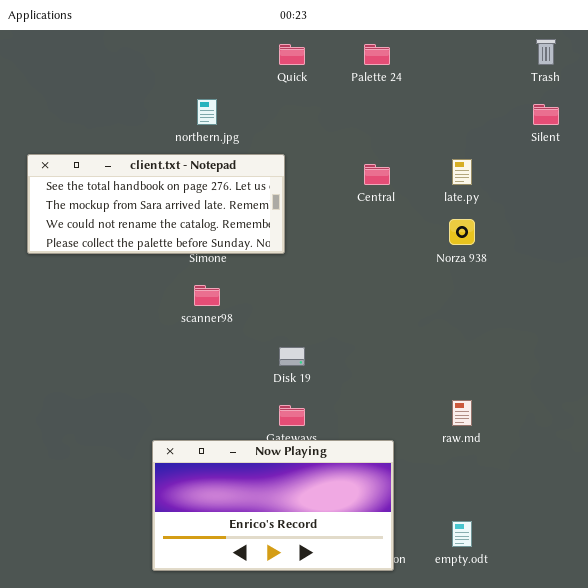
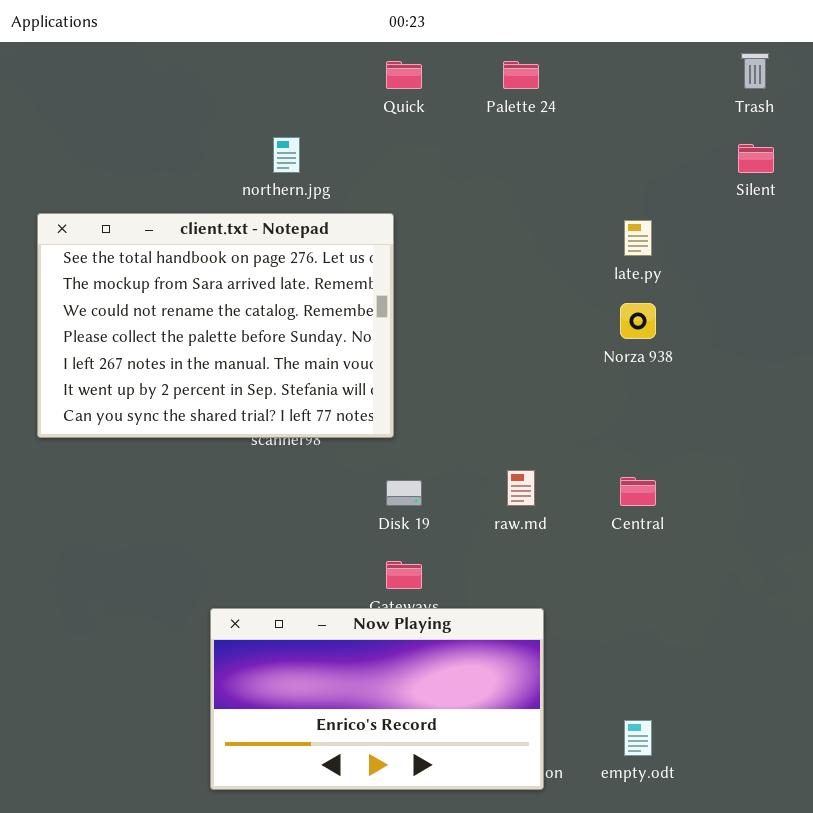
client.txt - Notepad: [27,154,285,254] -> [37,213,394,438], resized
Central: [364,164,390,185] -> [620,477,656,506], moved
raw.md: [452,400,472,426] -> [507,470,535,506], moved

